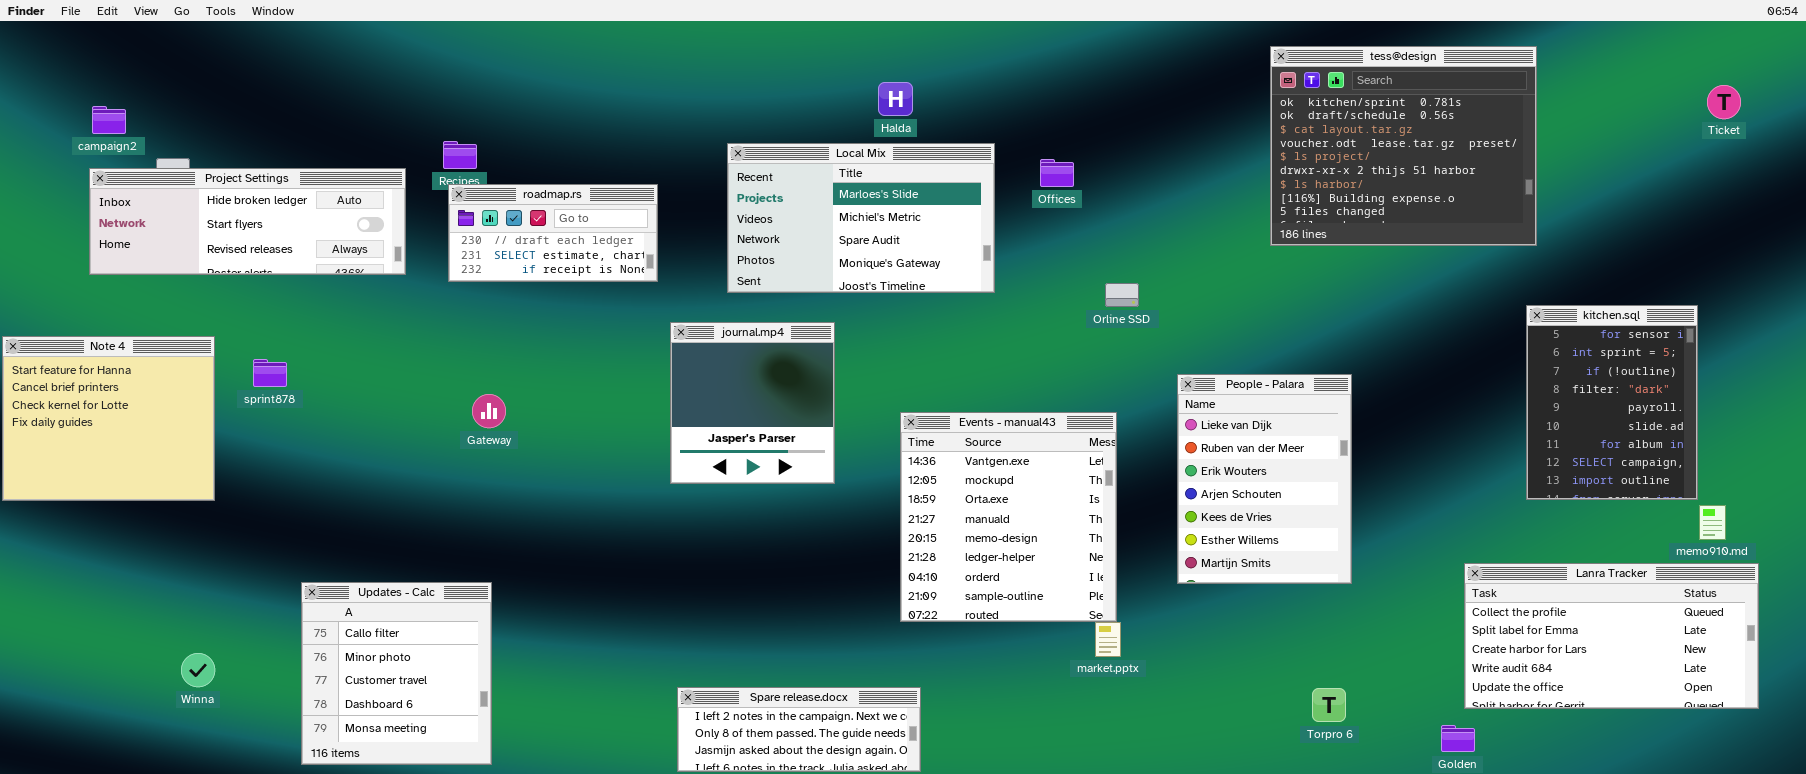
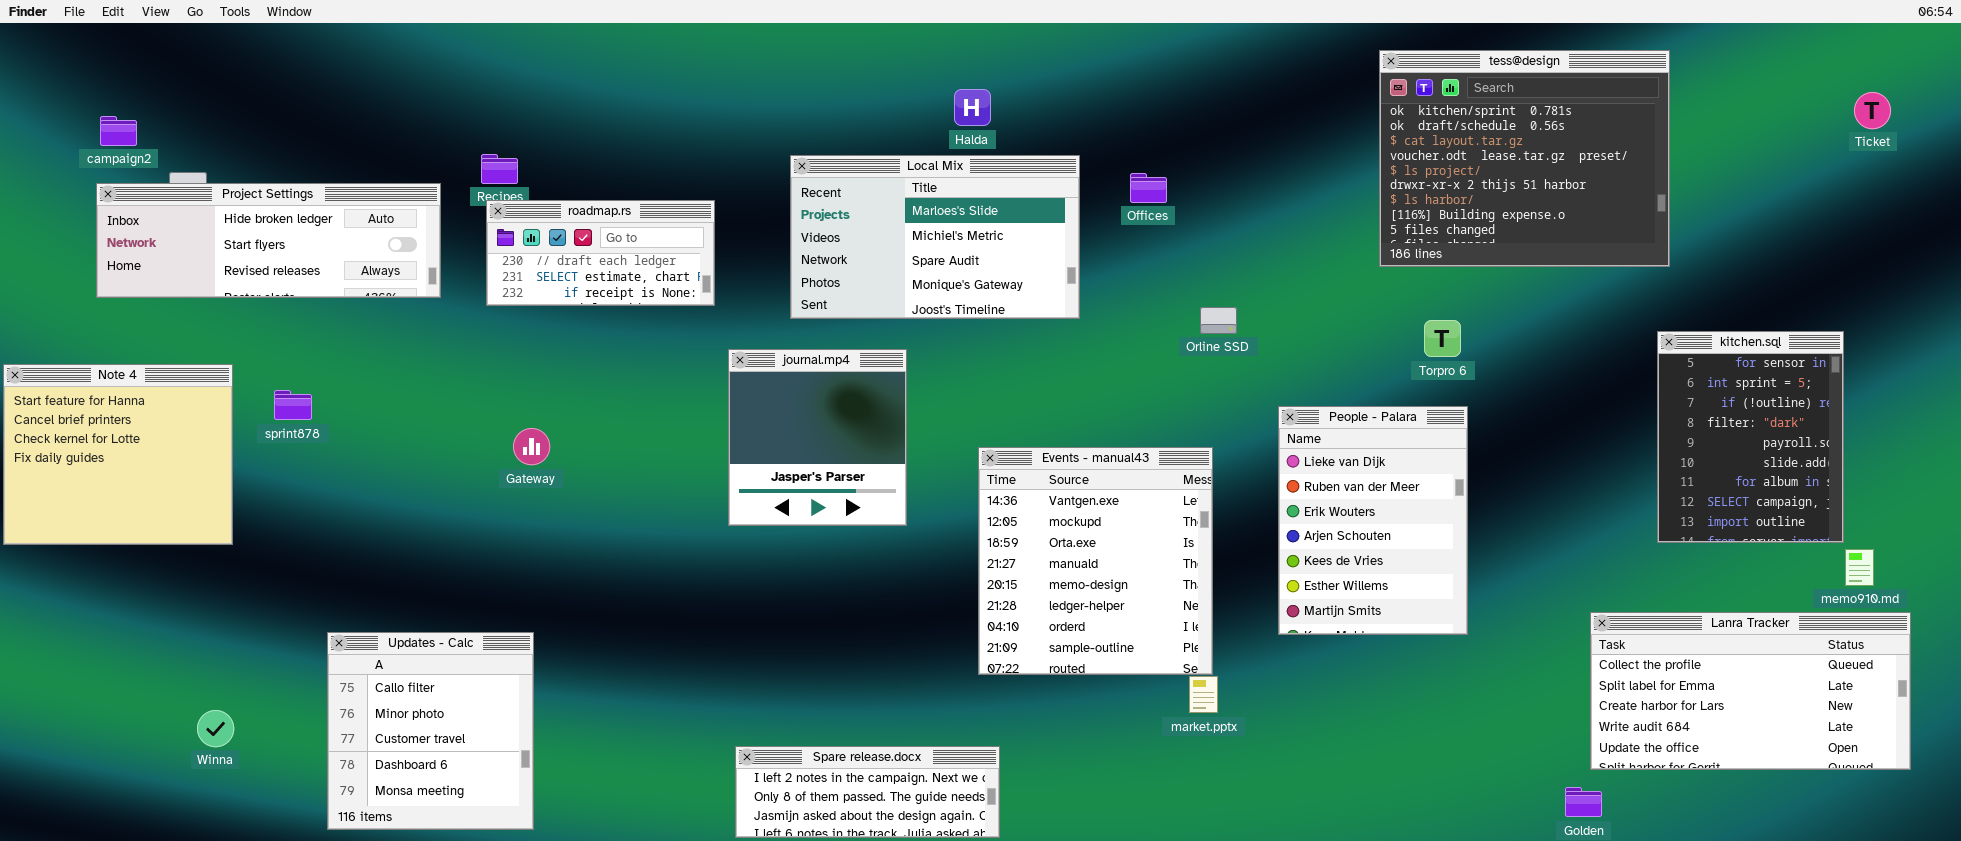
Torpro 6: [1312,688,1346,722] -> [1424,320,1461,357], moved

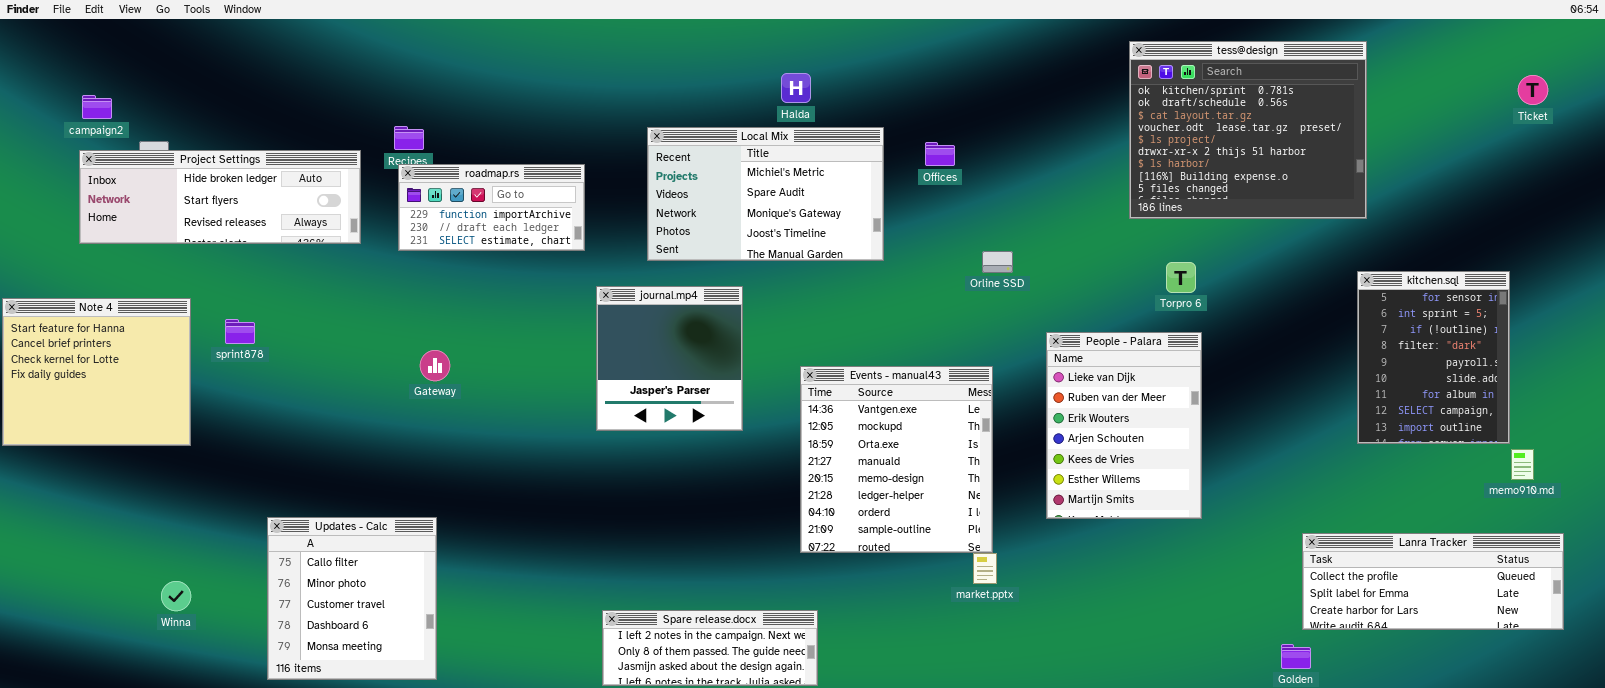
Local Mix: [790,155,1080,319] -> [647,127,884,261], scrolled down 1 row
roadmap.rs: [486,200,715,306] -> [398,164,585,251], scrolled up 1 row
Lanra Tracker: [1590,612,1911,770] -> [1302,533,1564,630], resized

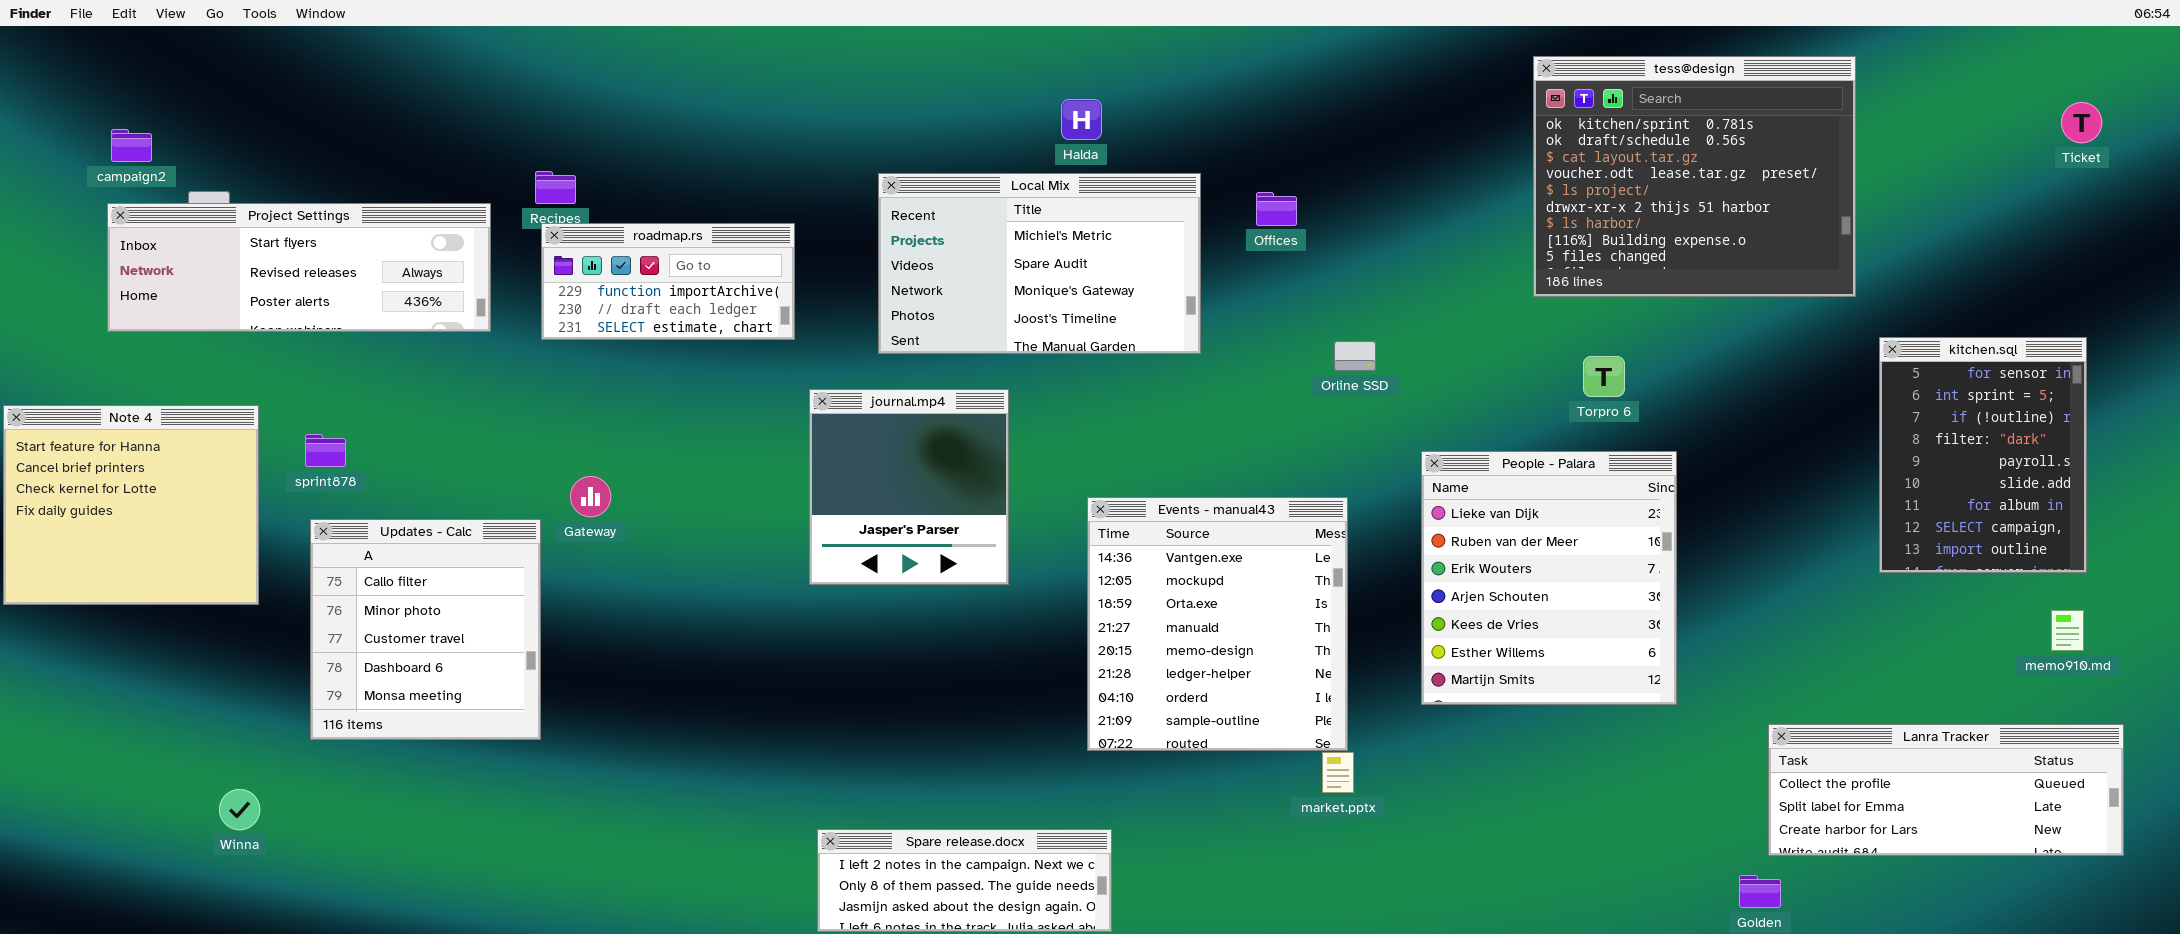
Project Settings: [79,150,361,244] -> [107,203,491,332], scrolled down 1 row
kitchen.sql: [1357,271,1510,444] -> [1879,337,2087,573], moved
People - Palara: [1046,332,1202,519] -> [1421,451,1677,705], resized
Updates - Calc: [267,517,437,680] -> [310,519,541,740], moved

